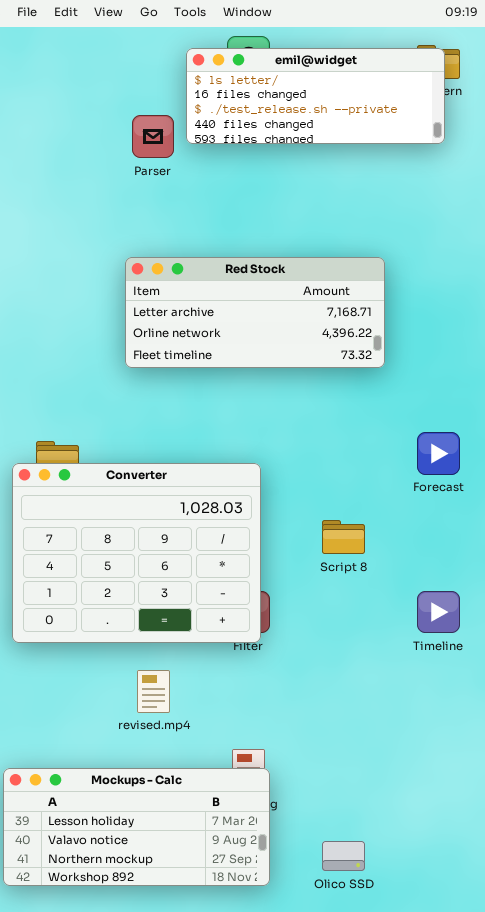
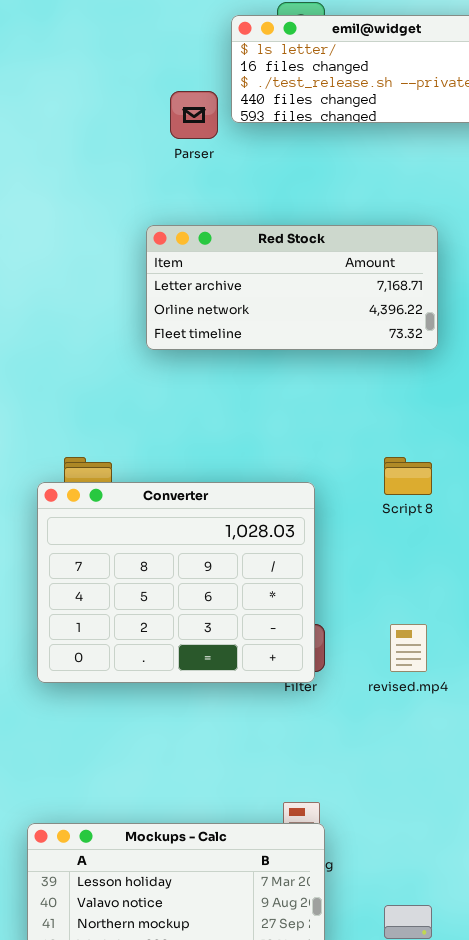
Red Stock: [125,257,385,368] -> [146,225,438,350], moved
Script 8: [322,520,365,554] -> [384,457,432,495], moved
revised.mp4: [137,670,170,713] -> [390,624,427,672], moved

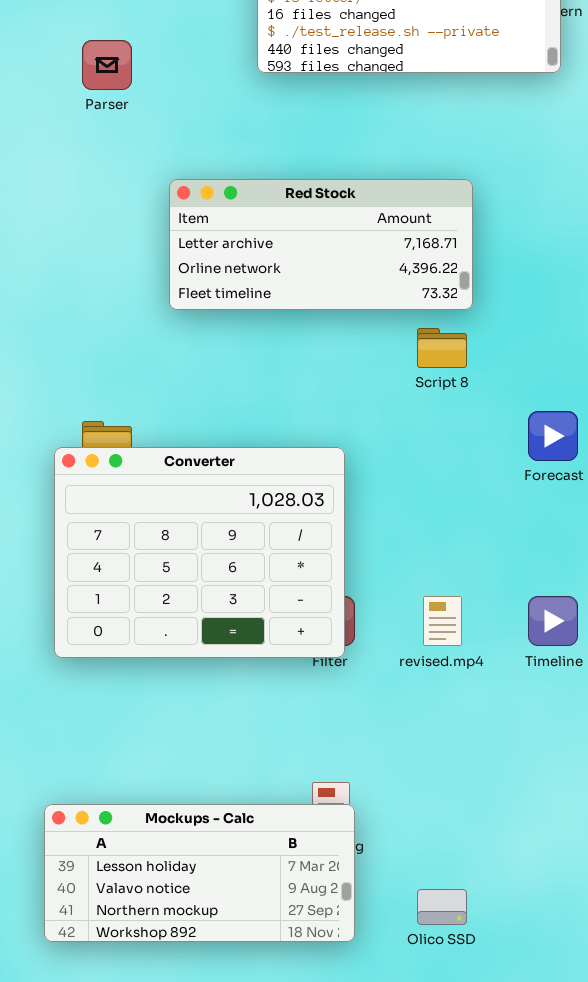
Parser: [170,91,218,139] -> [82,40,132,90], moved
Script 8: [384,457,432,495] -> [417,328,467,368], moved

